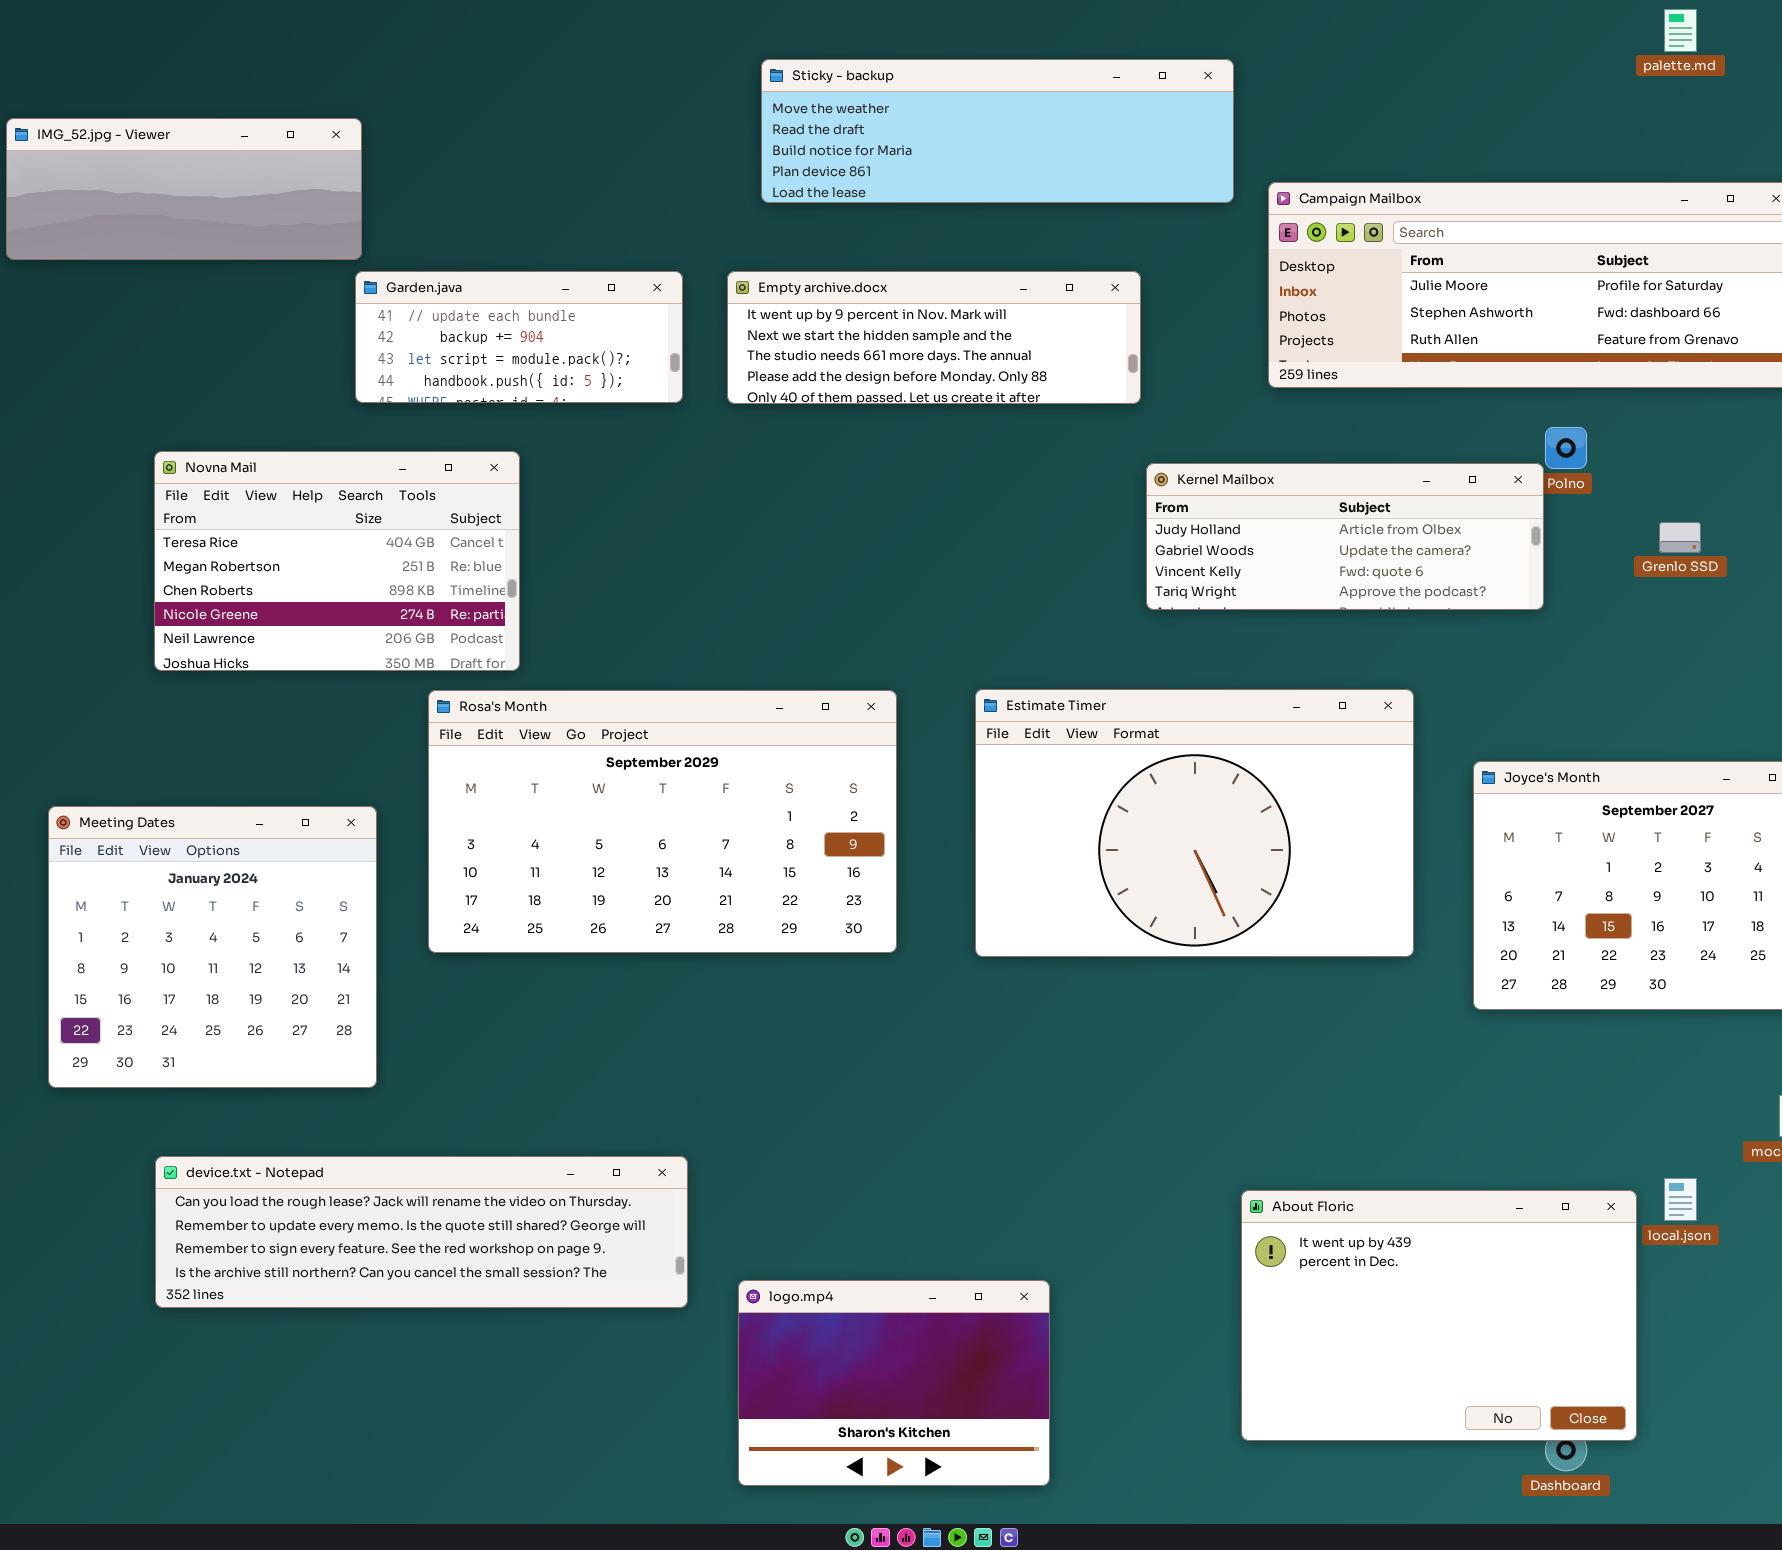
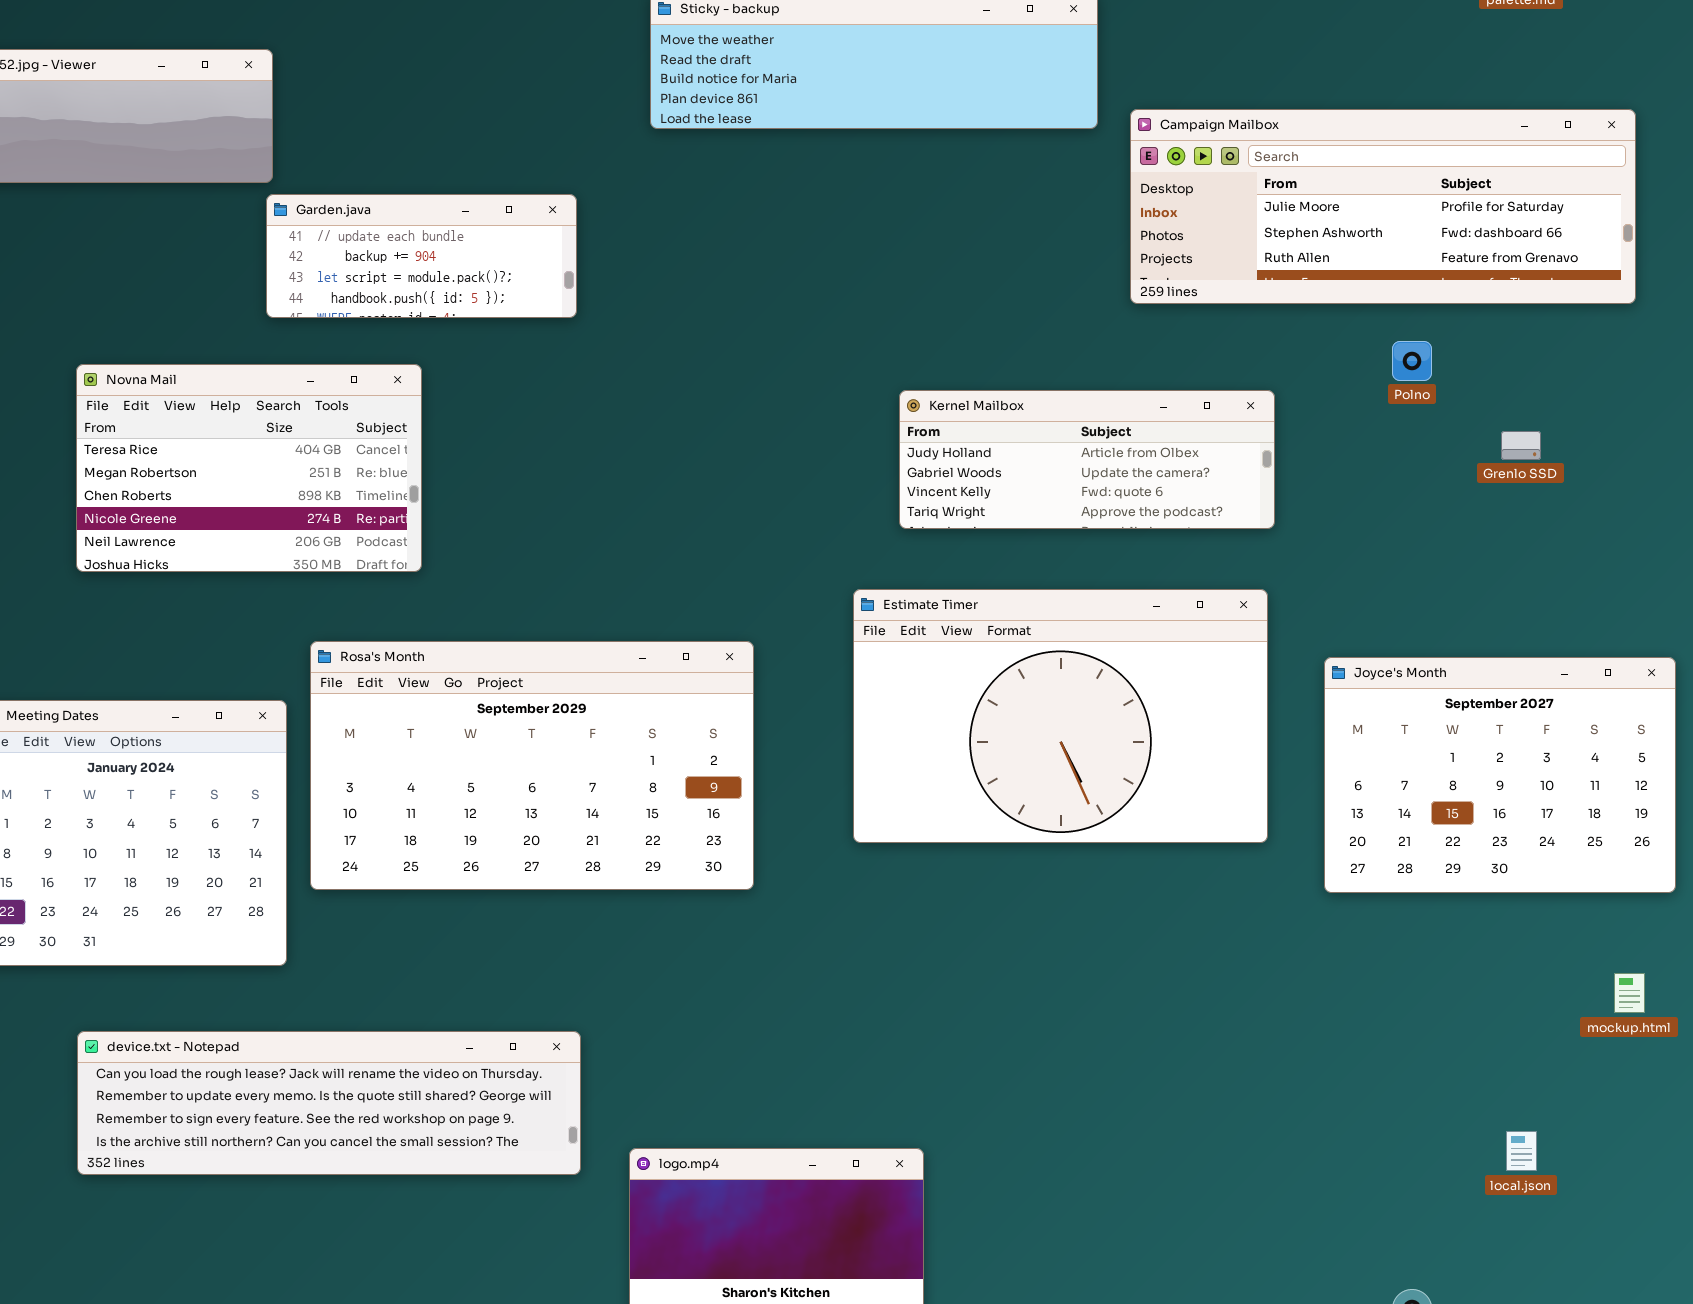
Empty archive.docx: [727,271,1141,404] -> none, closed
Kernel Mailbox: [1146,463,1544,610] -> [899,390,1275,529], moved
Rosa's Month: [428,690,897,953] -> [310,641,754,890], moved
local.json: [1664,1178,1697,1221] -> [1506,1131,1537,1171], moved
About Floric: [1241,1190,1637,1441] -> none, closed

